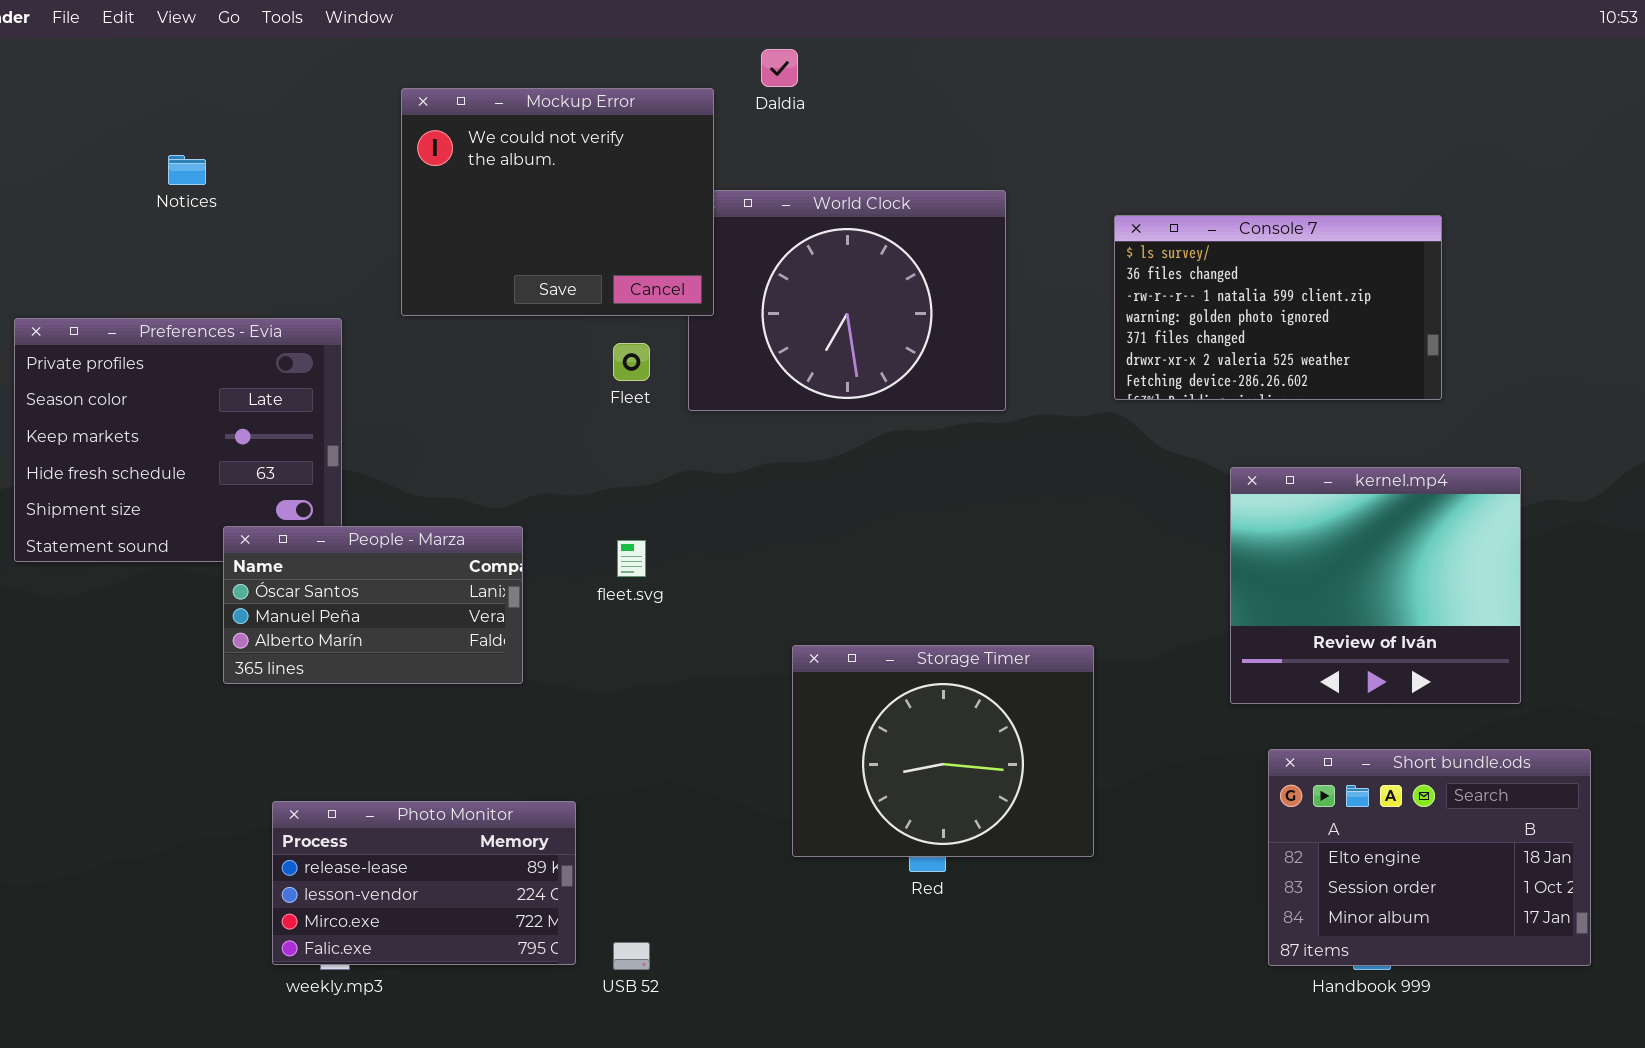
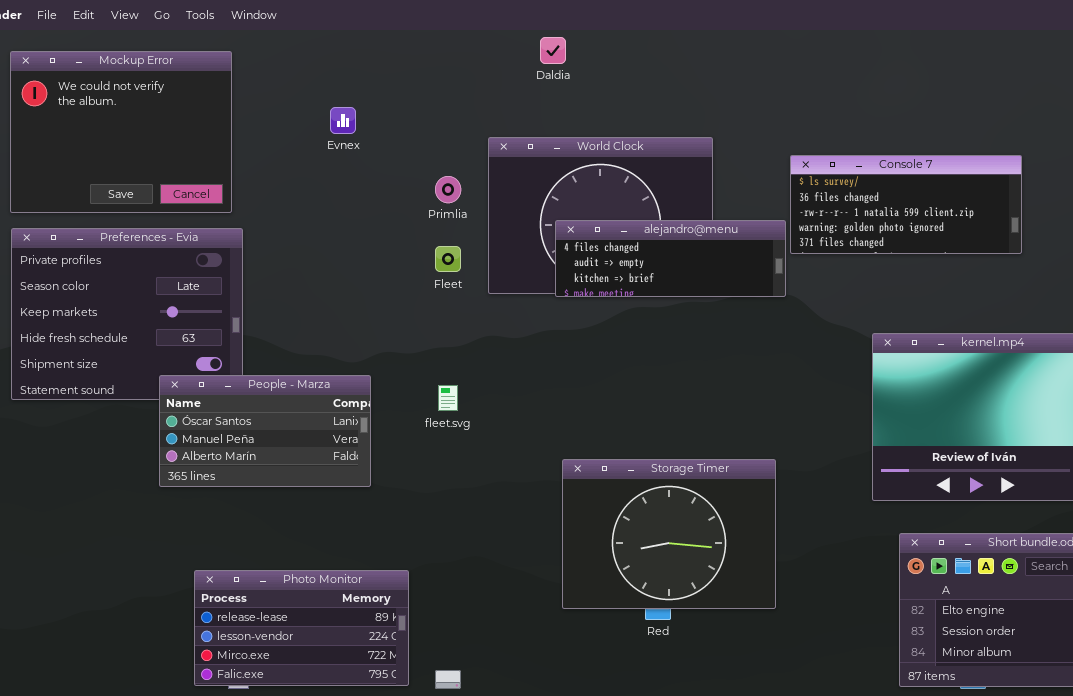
Mockup Error: [401,88,714,316] -> [10,51,232,213], moved
Console 7: [1114,215,1442,400] -> [790,155,1022,254], resized
alejandro@menu: none -> [555,220,786,297], opened

